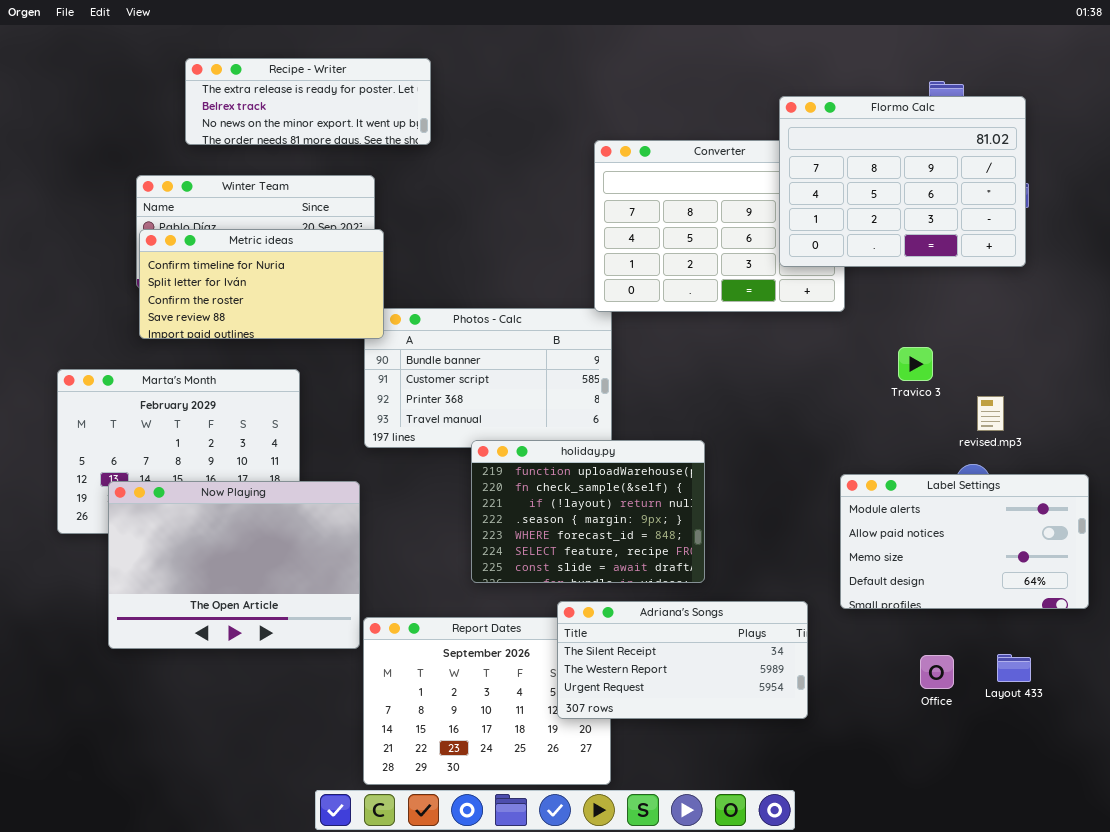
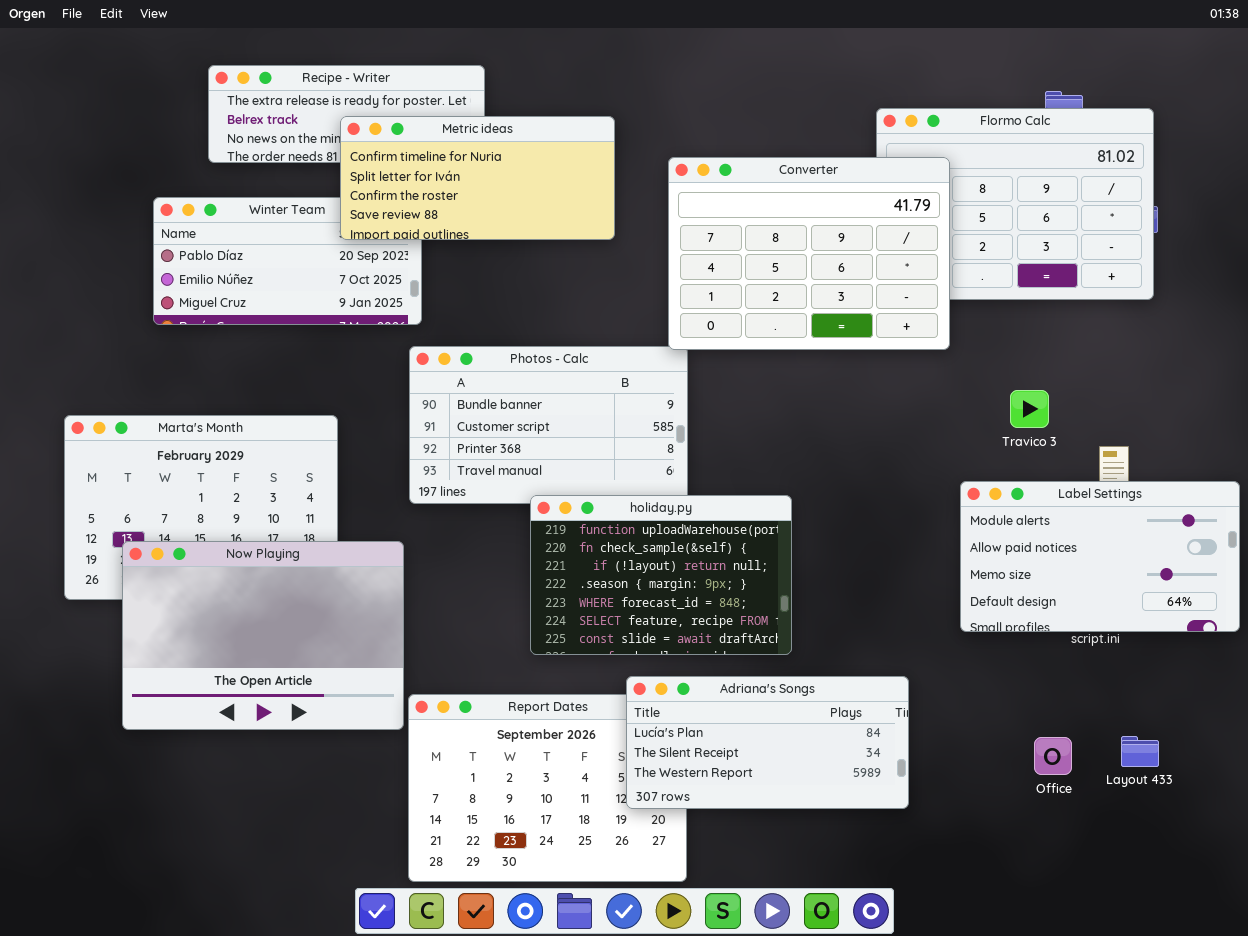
Converter: [594,140,845,312] -> [668,157,950,350], raised
Metric ideas: [139,229,384,339] -> [340,116,615,240], moved
Label Settings: [840,474,1089,609] -> [960,481,1240,632], moved
Adriana's Songs: [557,601,808,719] -> [626,676,909,809], scrolled up 1 row

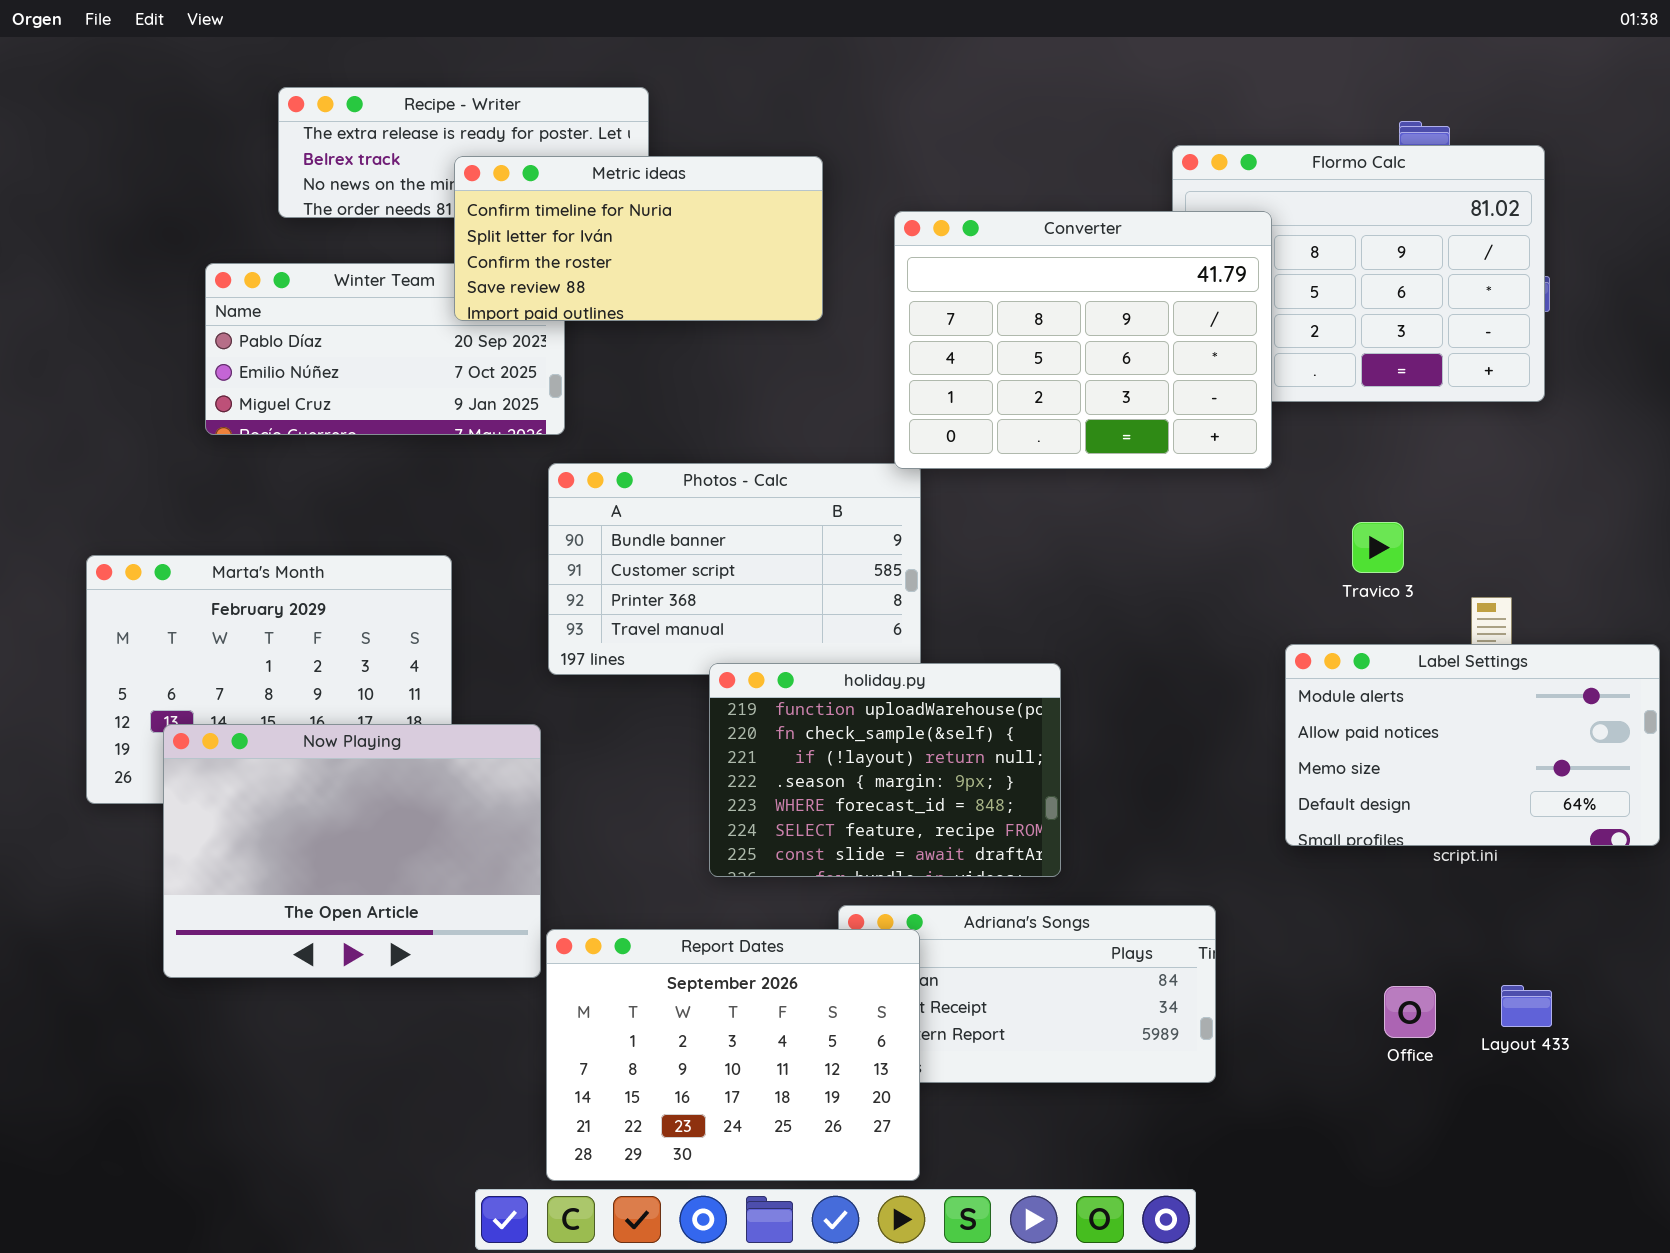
Report Dates: [408,694,687,882] -> [546,929,920,1181], raised

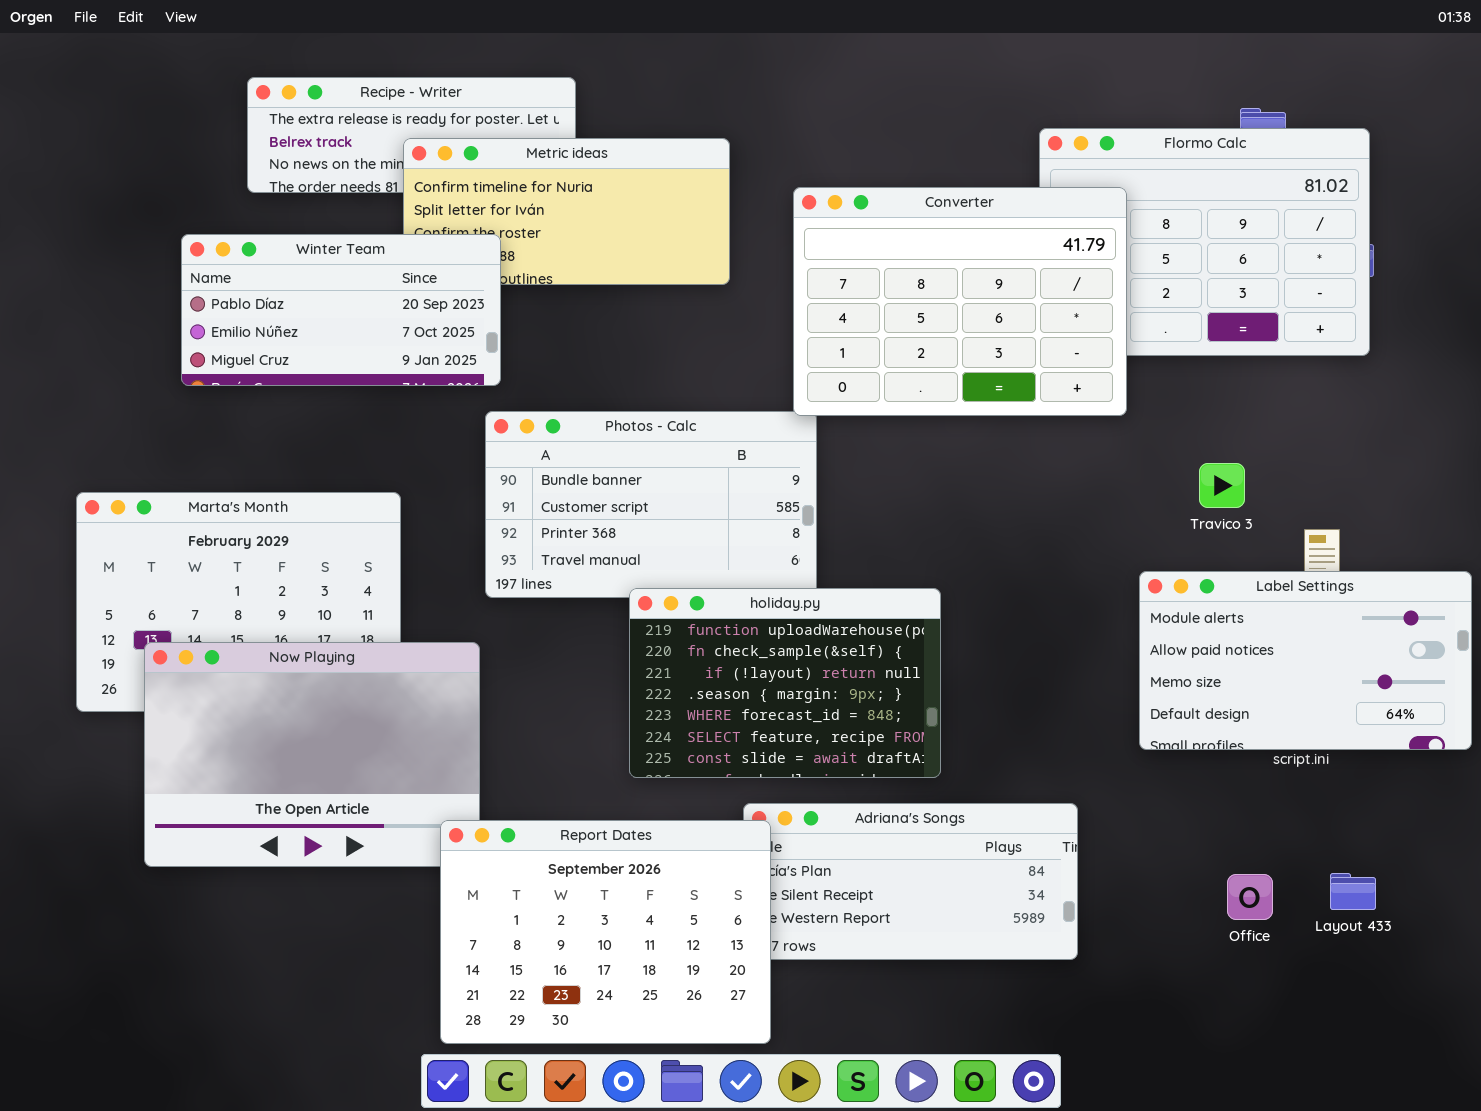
Winter Team: [205,263,565,435] -> [181,234,501,386], raised
Report Dates: [546,929,920,1181] -> [440,820,771,1044], moved

